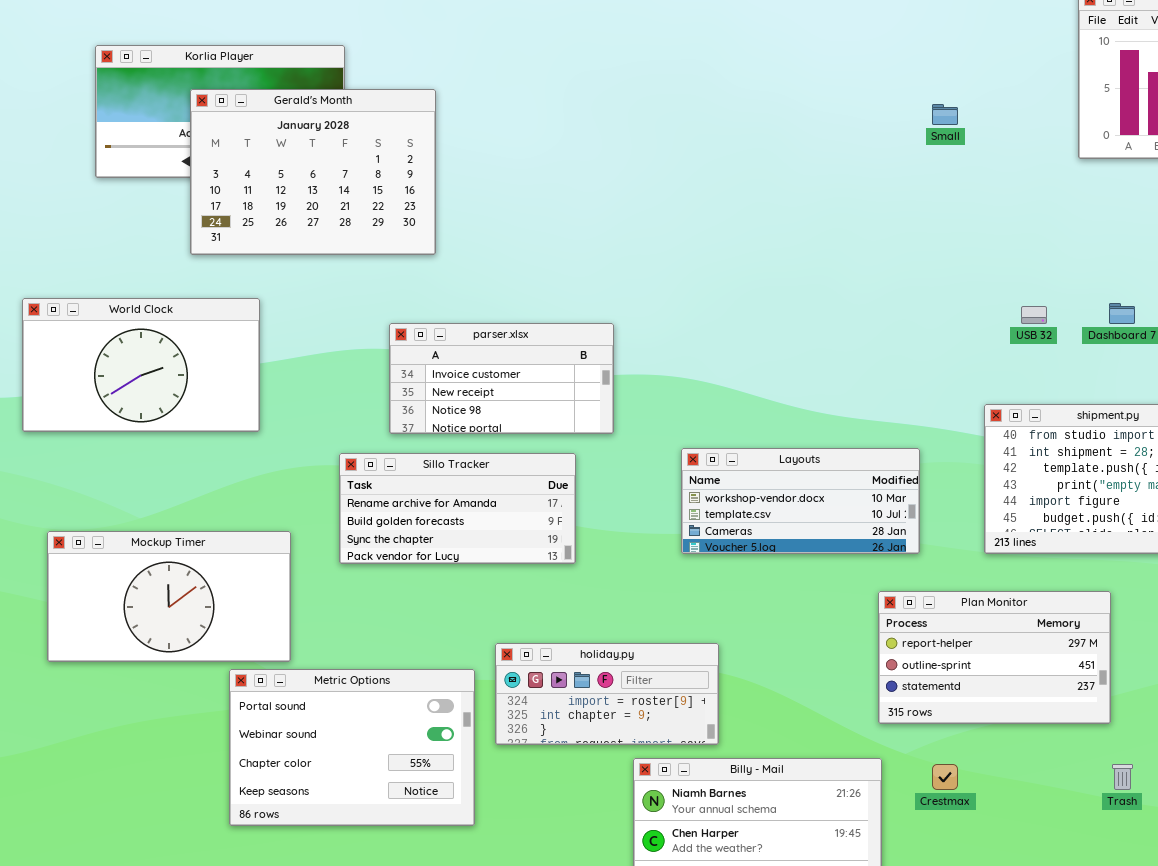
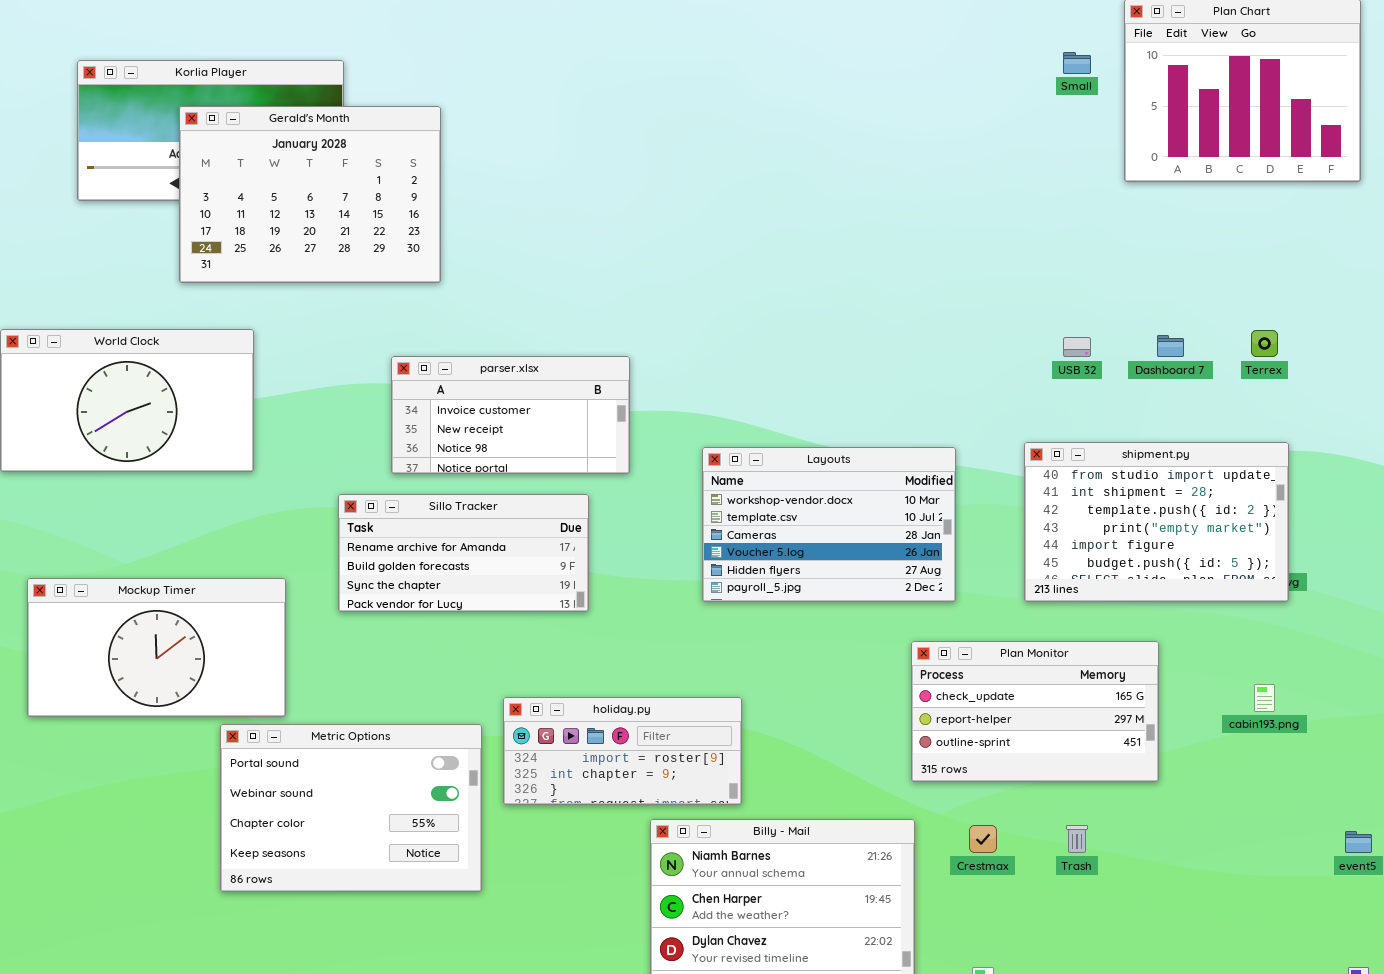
Small: [932,104,958,125] -> [1063,52,1091,74], moved
Layouts: [681,448,920,554] -> [702,447,956,602], resized
Plan Monitor: [878,591,1111,724] -> [911,641,1159,782], scrolled up 1 row
Trash: [1112,764,1133,790] -> [1066,825,1088,853], moved

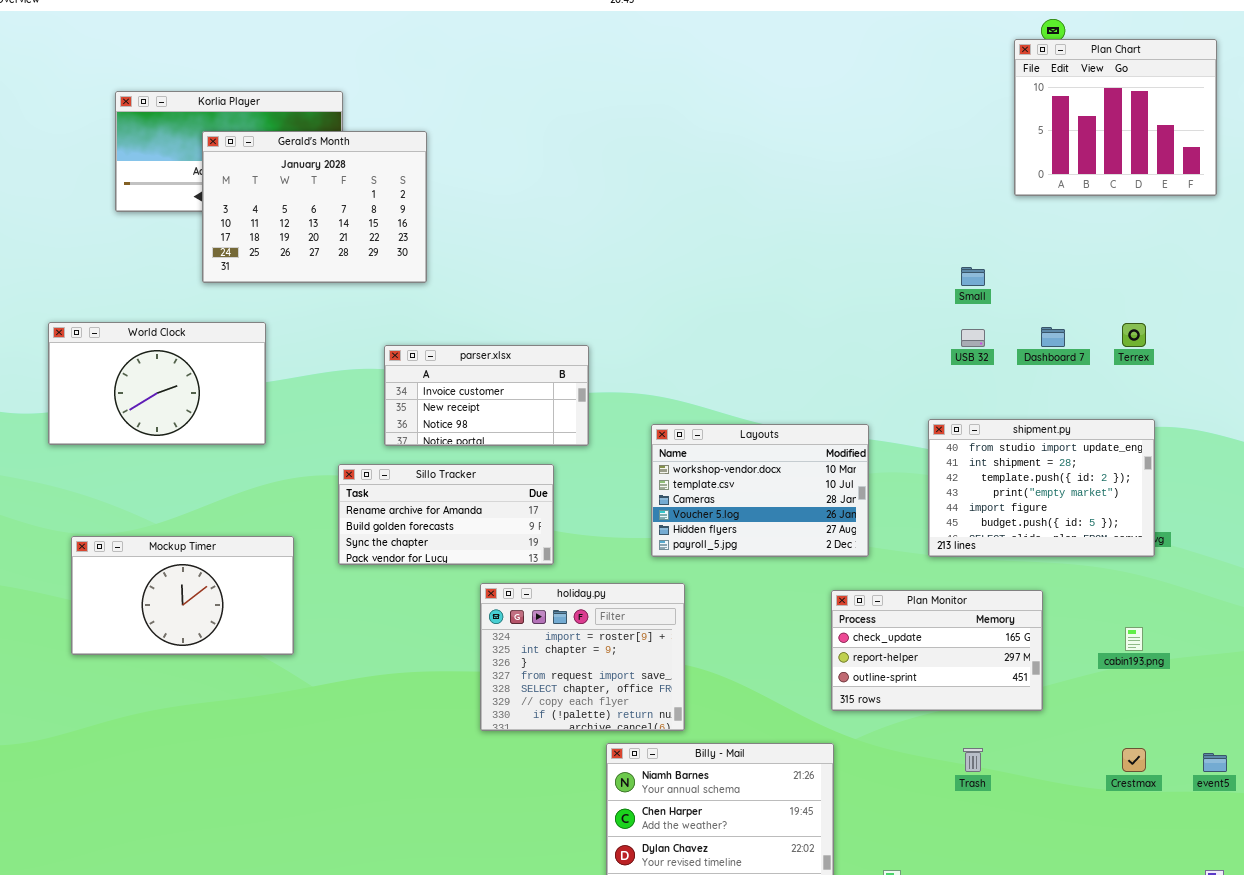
Small: [1063,52,1091,74] -> [961,267,985,286], moved
holiday.py: [503,697,742,805] -> [480,583,685,731], resized
Metric Options: [220,724,482,892] -> none, closed
Crestmax: [969,825,997,853] -> [1122,748,1146,772], moved

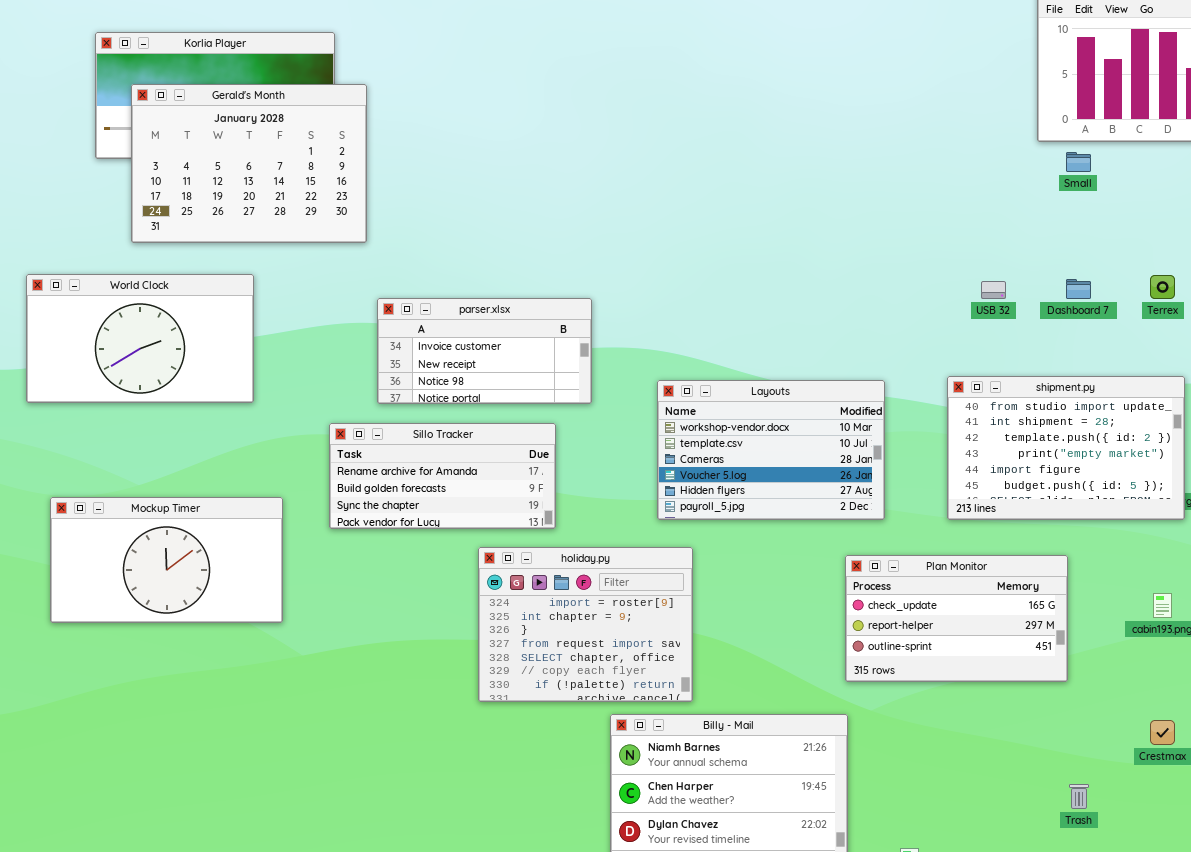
Gerald's Month: [202,131,427,283] -> [131,84,367,243], moved
Small: [961,267,985,286] -> [1066,152,1091,172], moved
Trash: [963,748,983,772] -> [1069,784,1089,809], moved

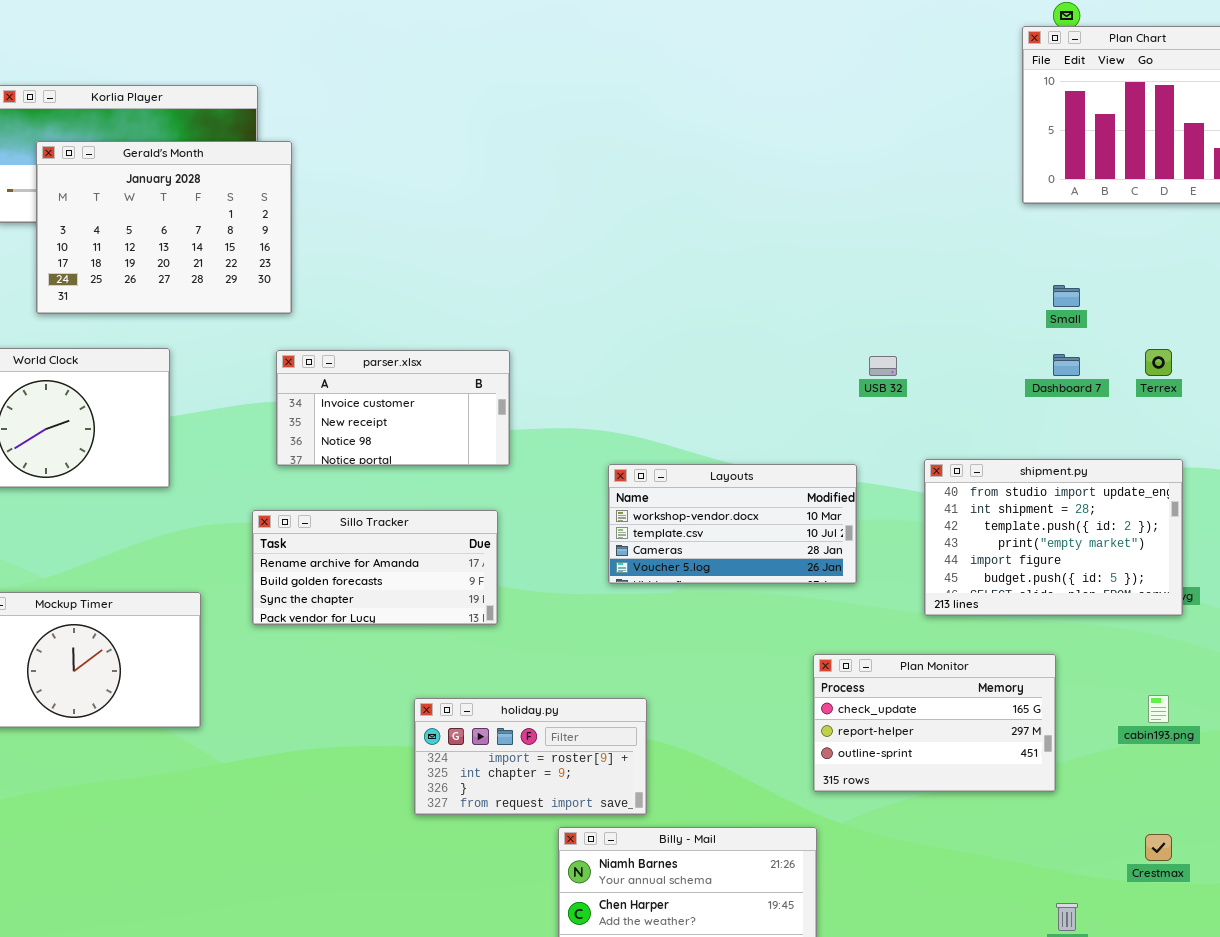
Small: [1066,152,1091,172] -> [1053,285,1080,307], moved
USB 32: [981,281,1006,299] -> [869,356,897,376], moved
parser.xlsx: [377,298,592,404] -> [276,350,510,466], moved
Layouts: [657,380,885,520] -> [608,464,857,584], resized
holiday.py: [478,547,693,702] -> [414,698,647,815], resized

